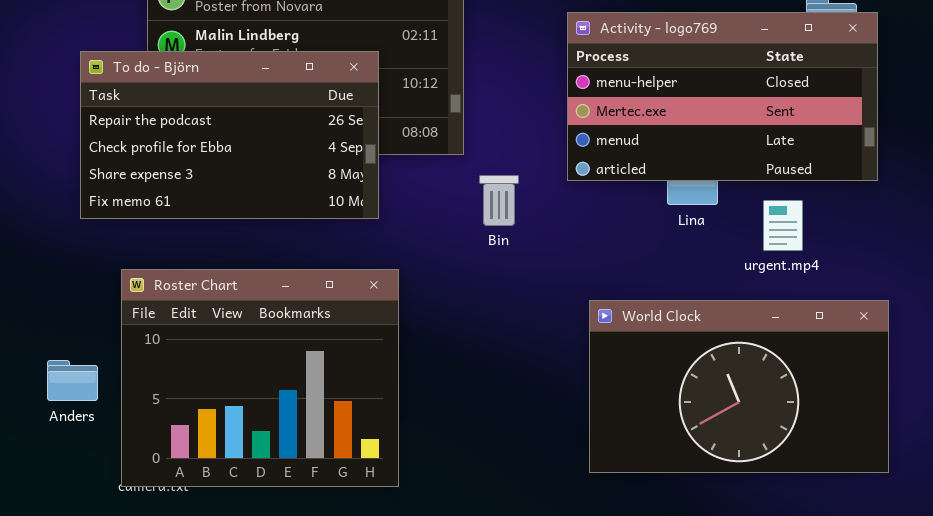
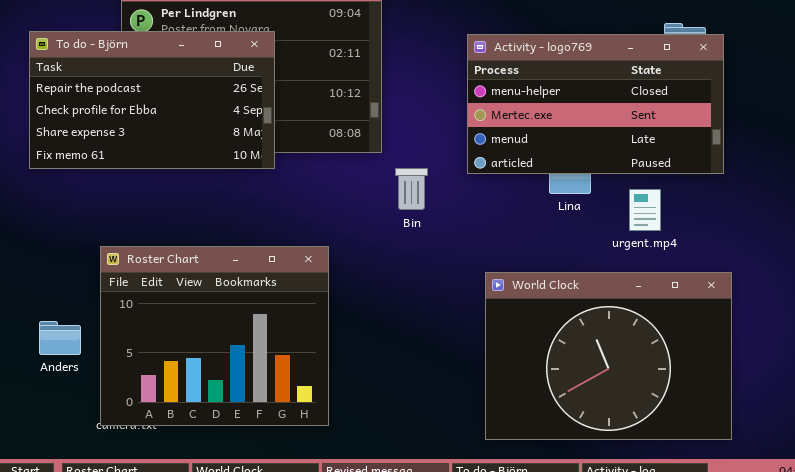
To do - Björn: [80,51,379,219] -> [29,31,275,169], moved
World Clock: [589,300,889,473] -> [485,272,732,440], resized

